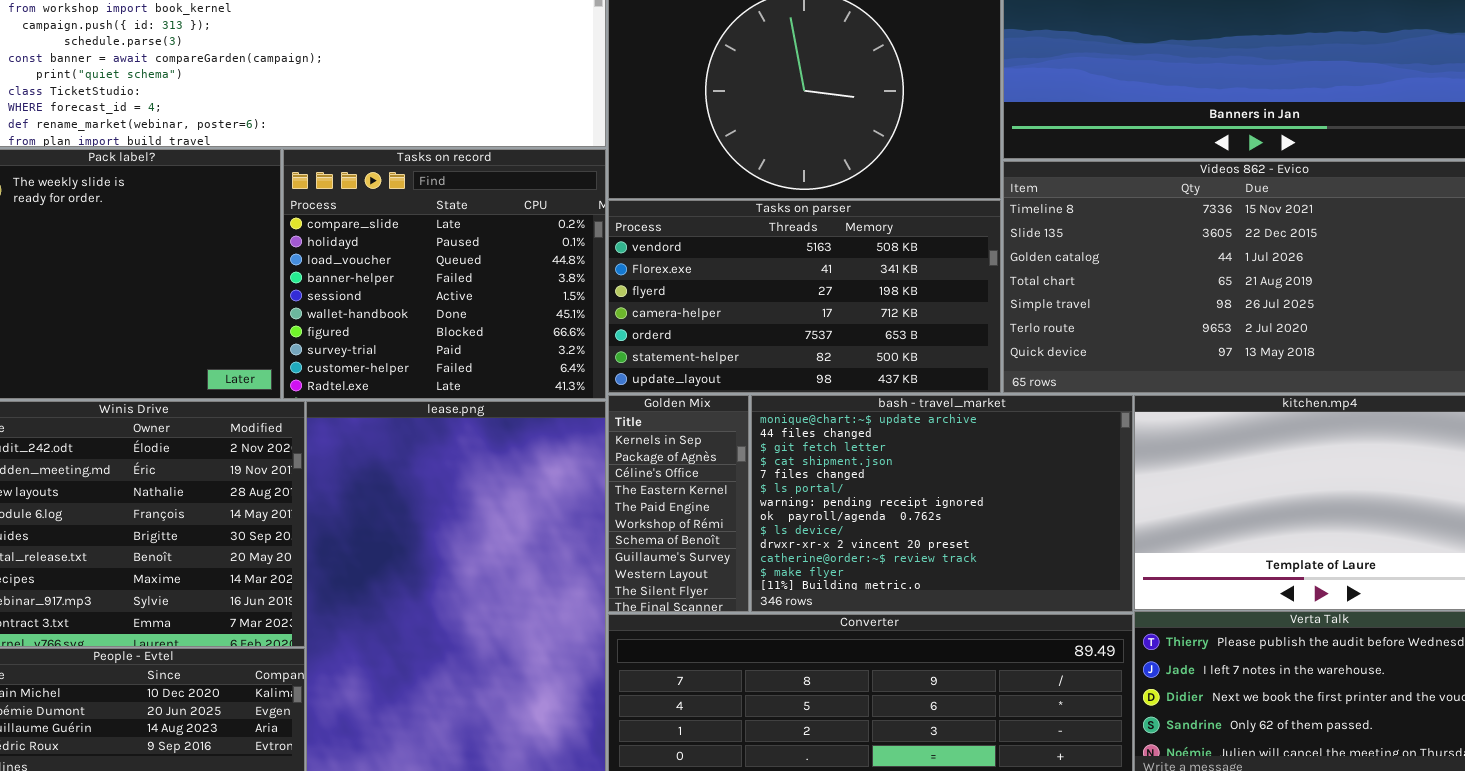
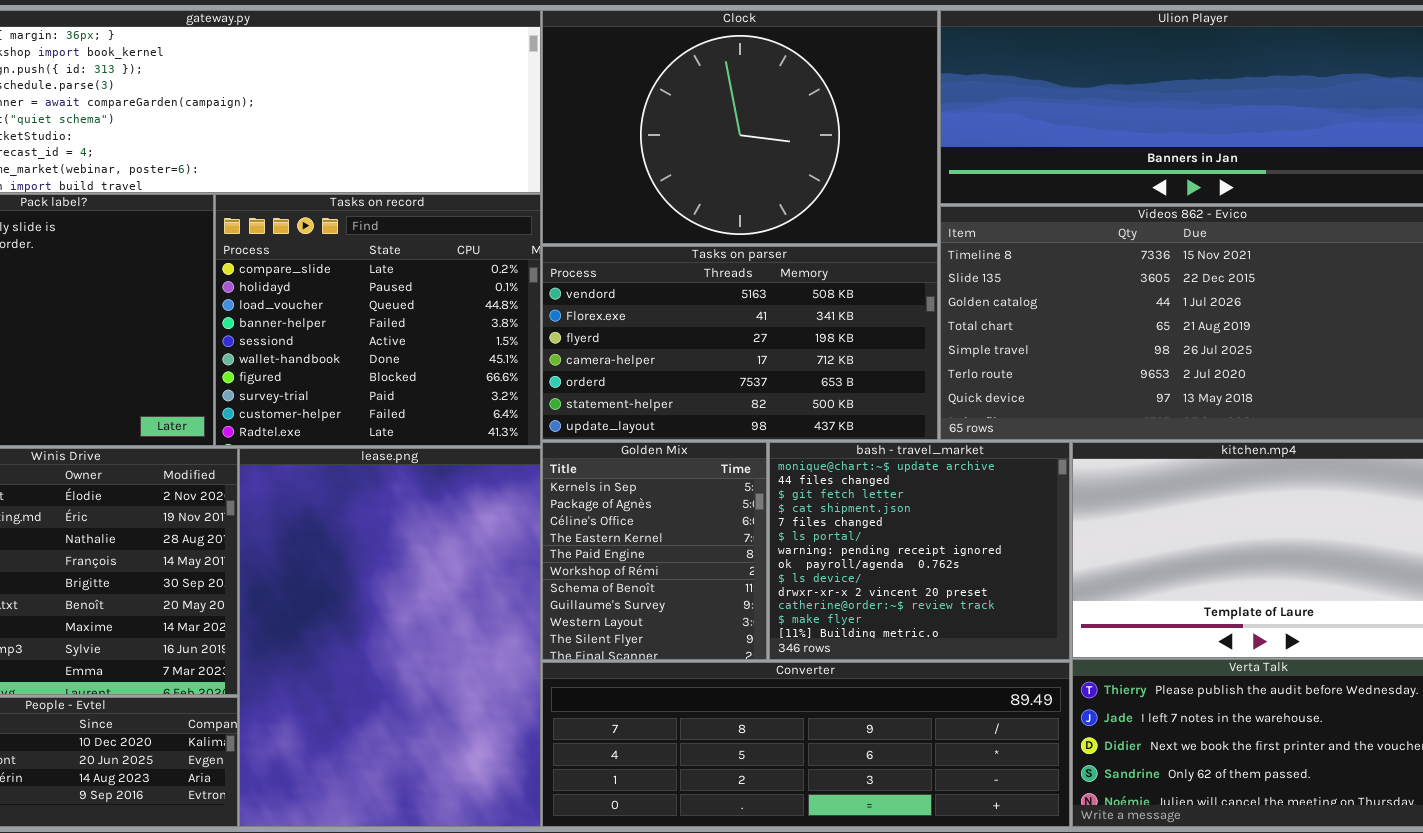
Golden Mix: [608,395,749,612] -> [542,442,767,660], resized
bash - travel_market: [751,395,1133,612] -> [769,442,1070,660], resized

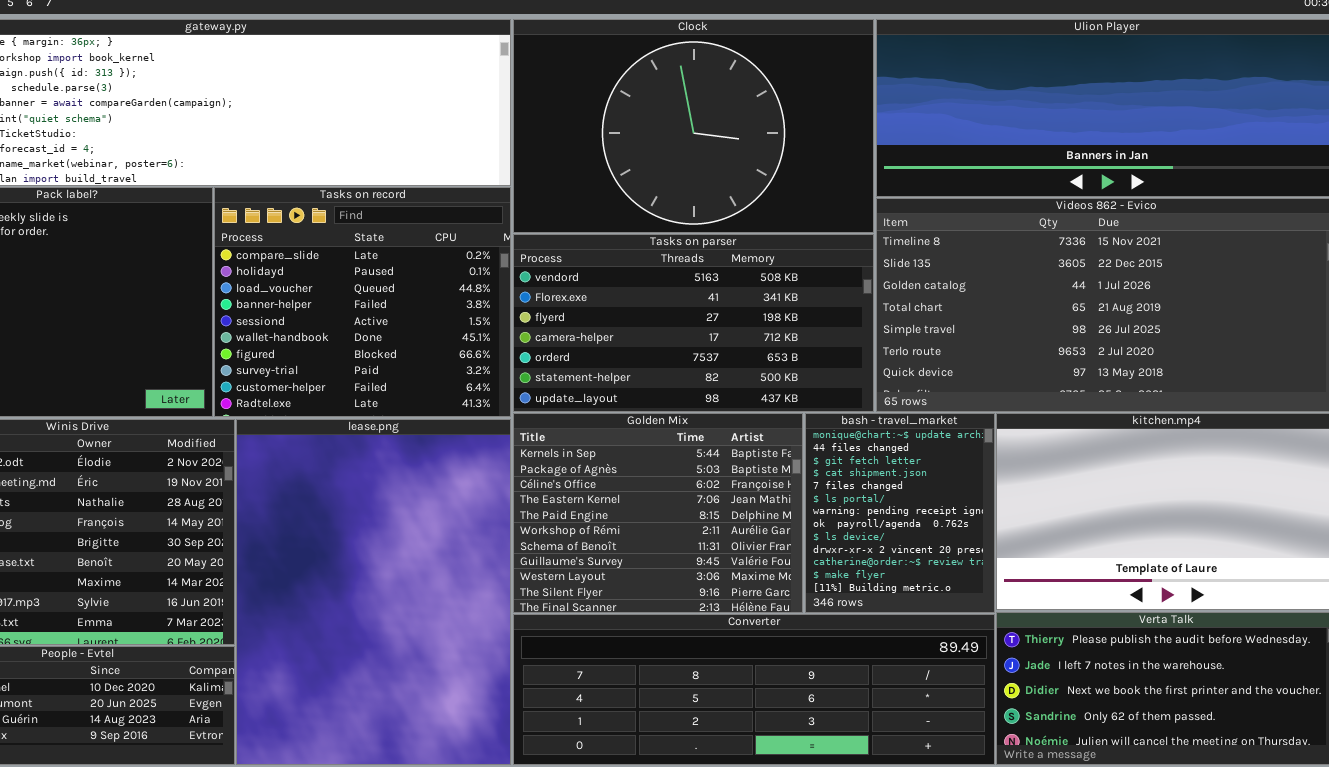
Golden Mix: [542,442,767,660] -> [513,413,803,613], resized
bash - travel_market: [769,442,1070,660] -> [805,413,995,613], resized

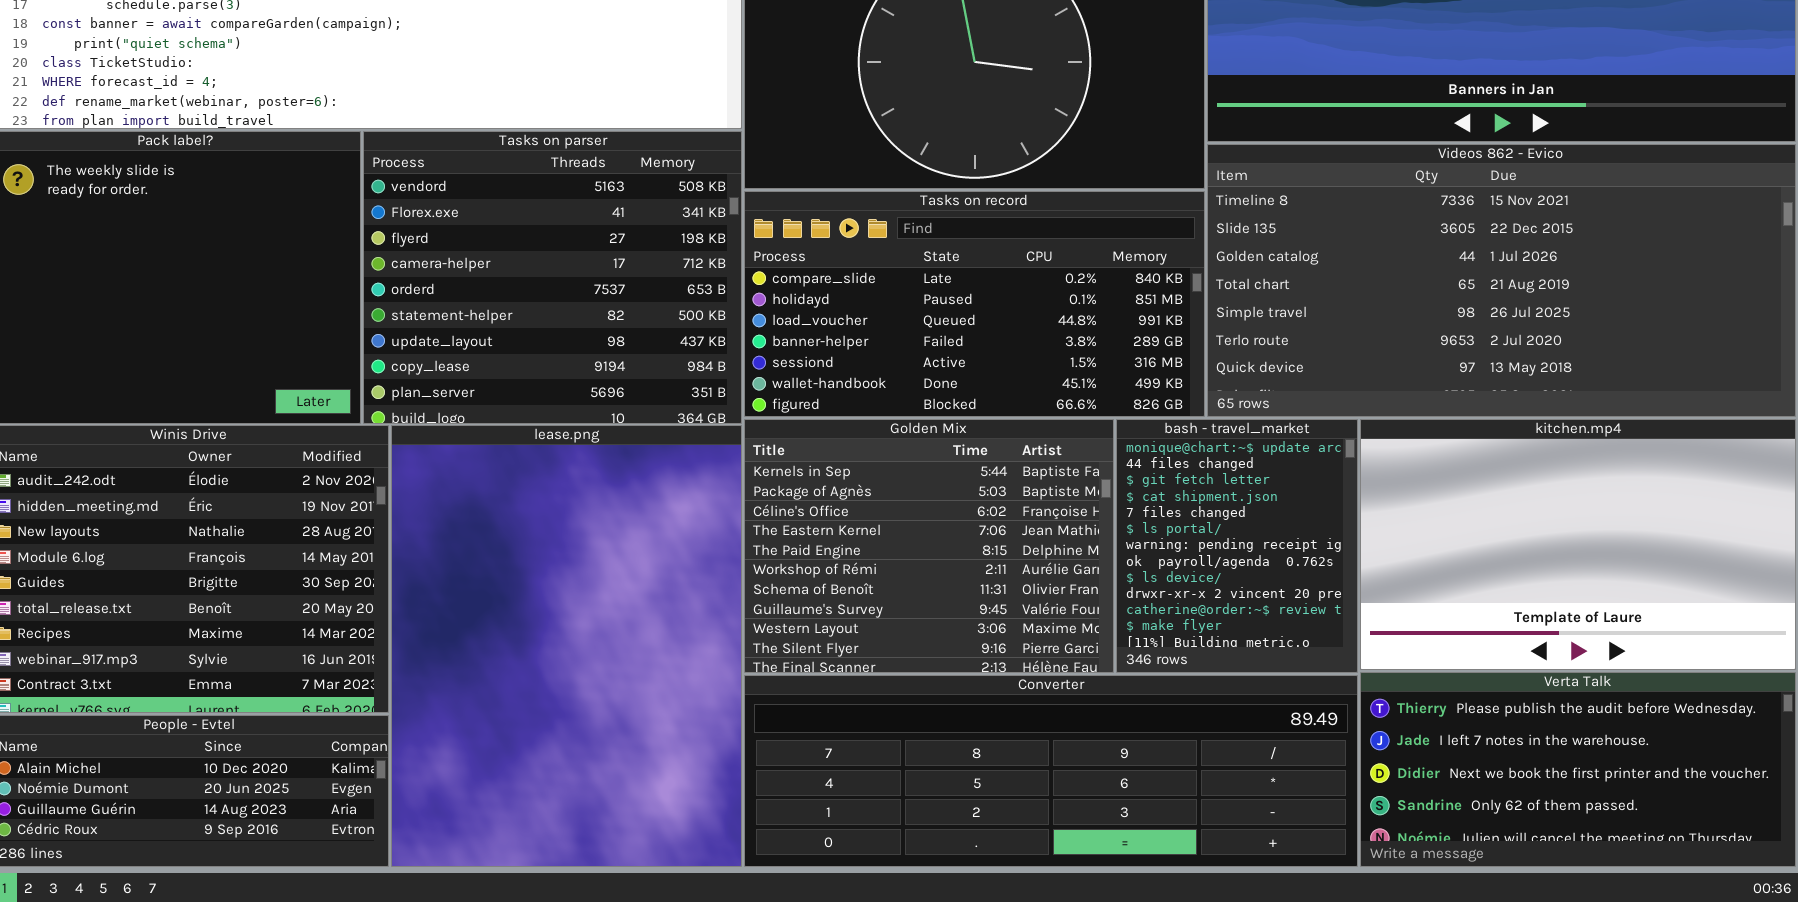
Tasks on record: [214,187,511,417] -> [744,191,1205,417], moved, resized
Tasks on parser: [513,234,874,412] -> [363,131,742,424], moved, resized

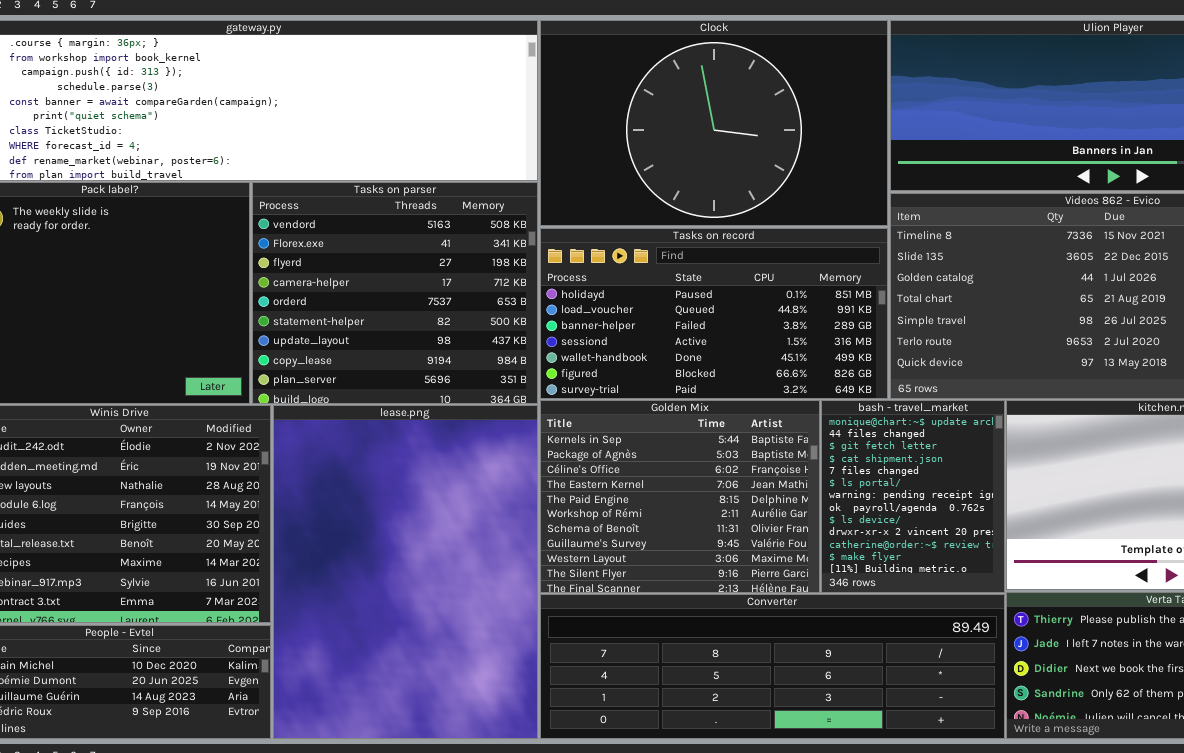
Tasks on record: [744,191,1205,417] -> [540,228,888,399], scrolled down 1 row

